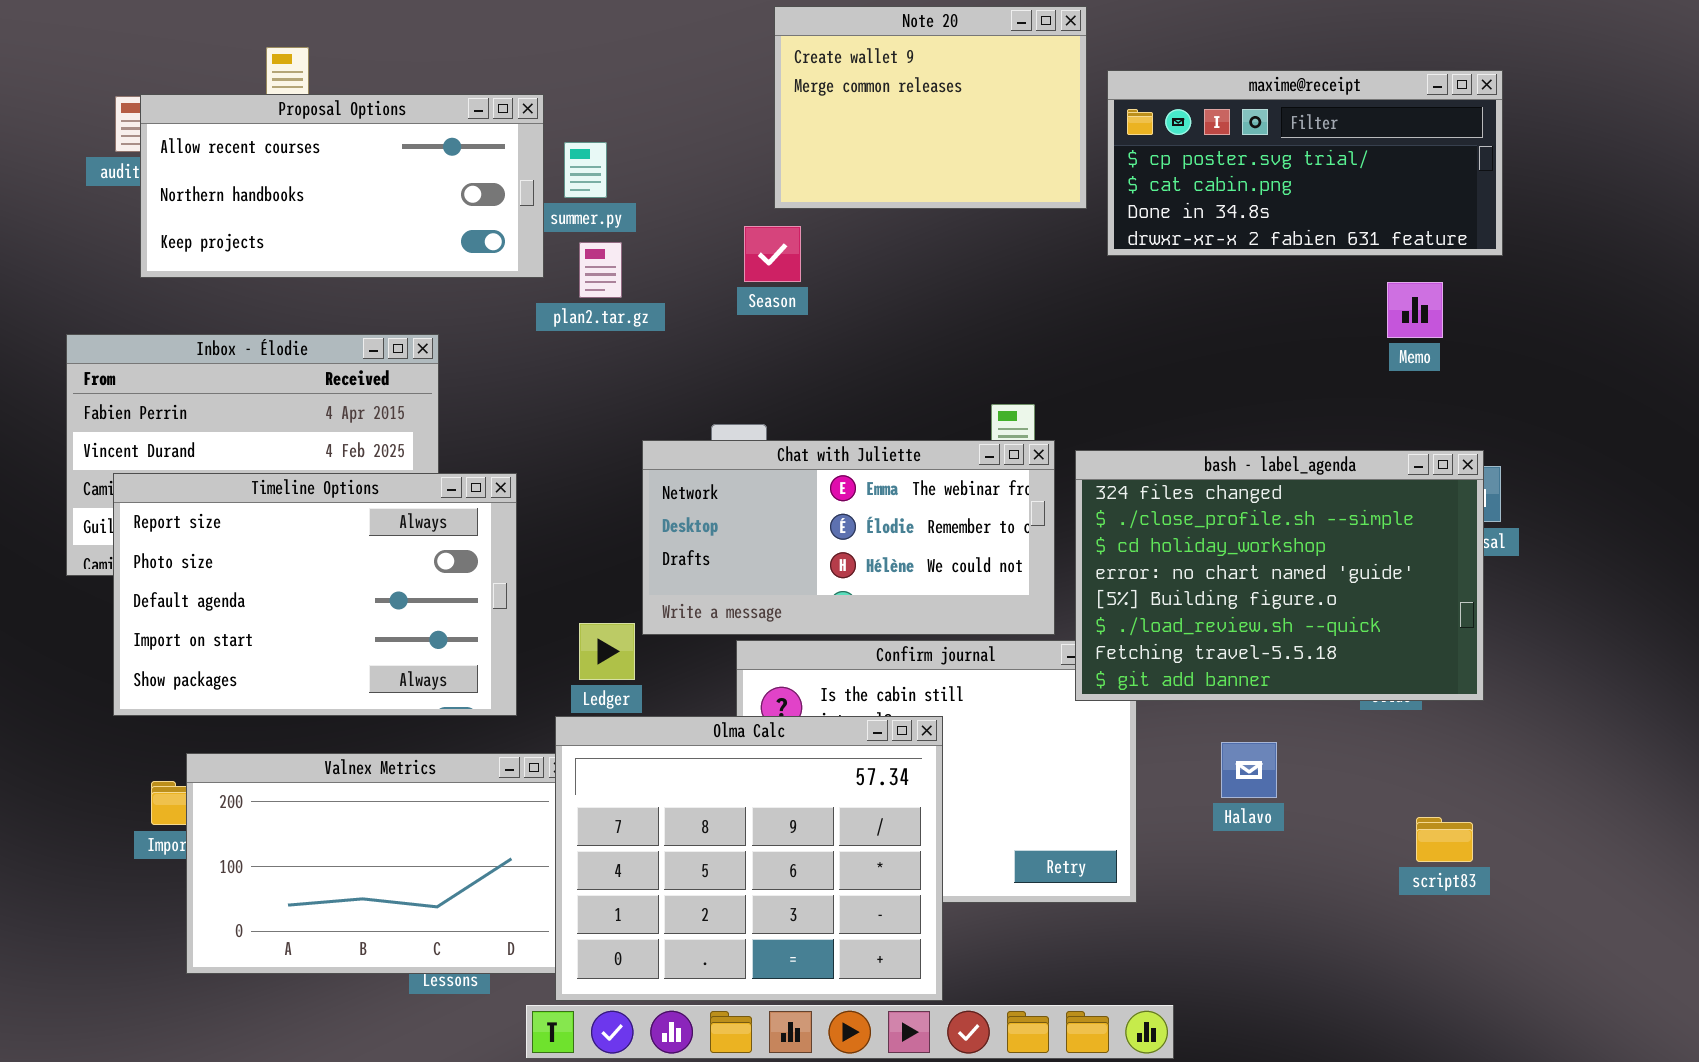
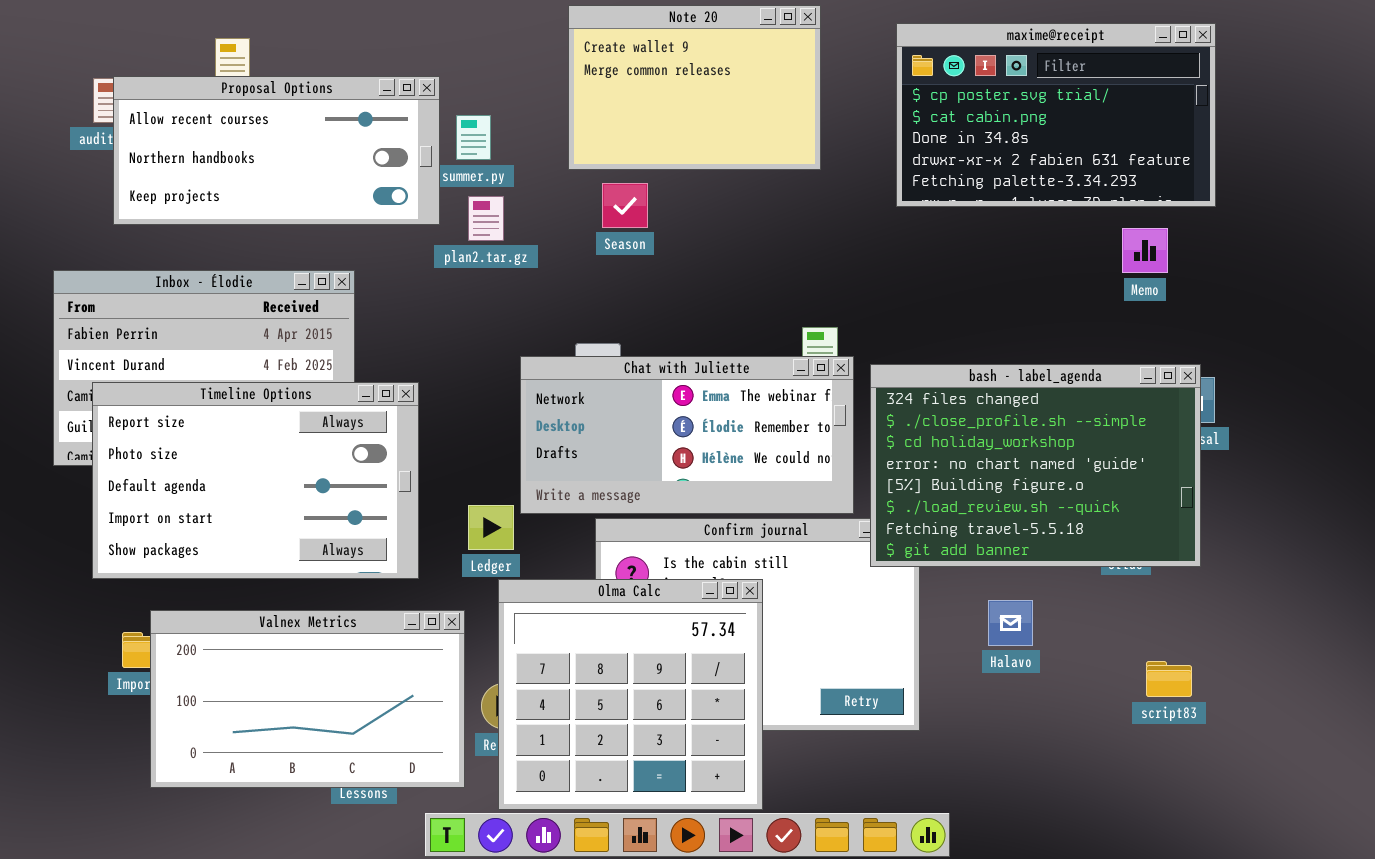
Note 20: [774,6,1087,209] -> [568,5,821,170], moved
maxime@receipt: [1107,70,1503,256] -> [896,23,1216,207], resized
Olma Calc: [555,716,943,1001] -> [498,579,763,810], resized

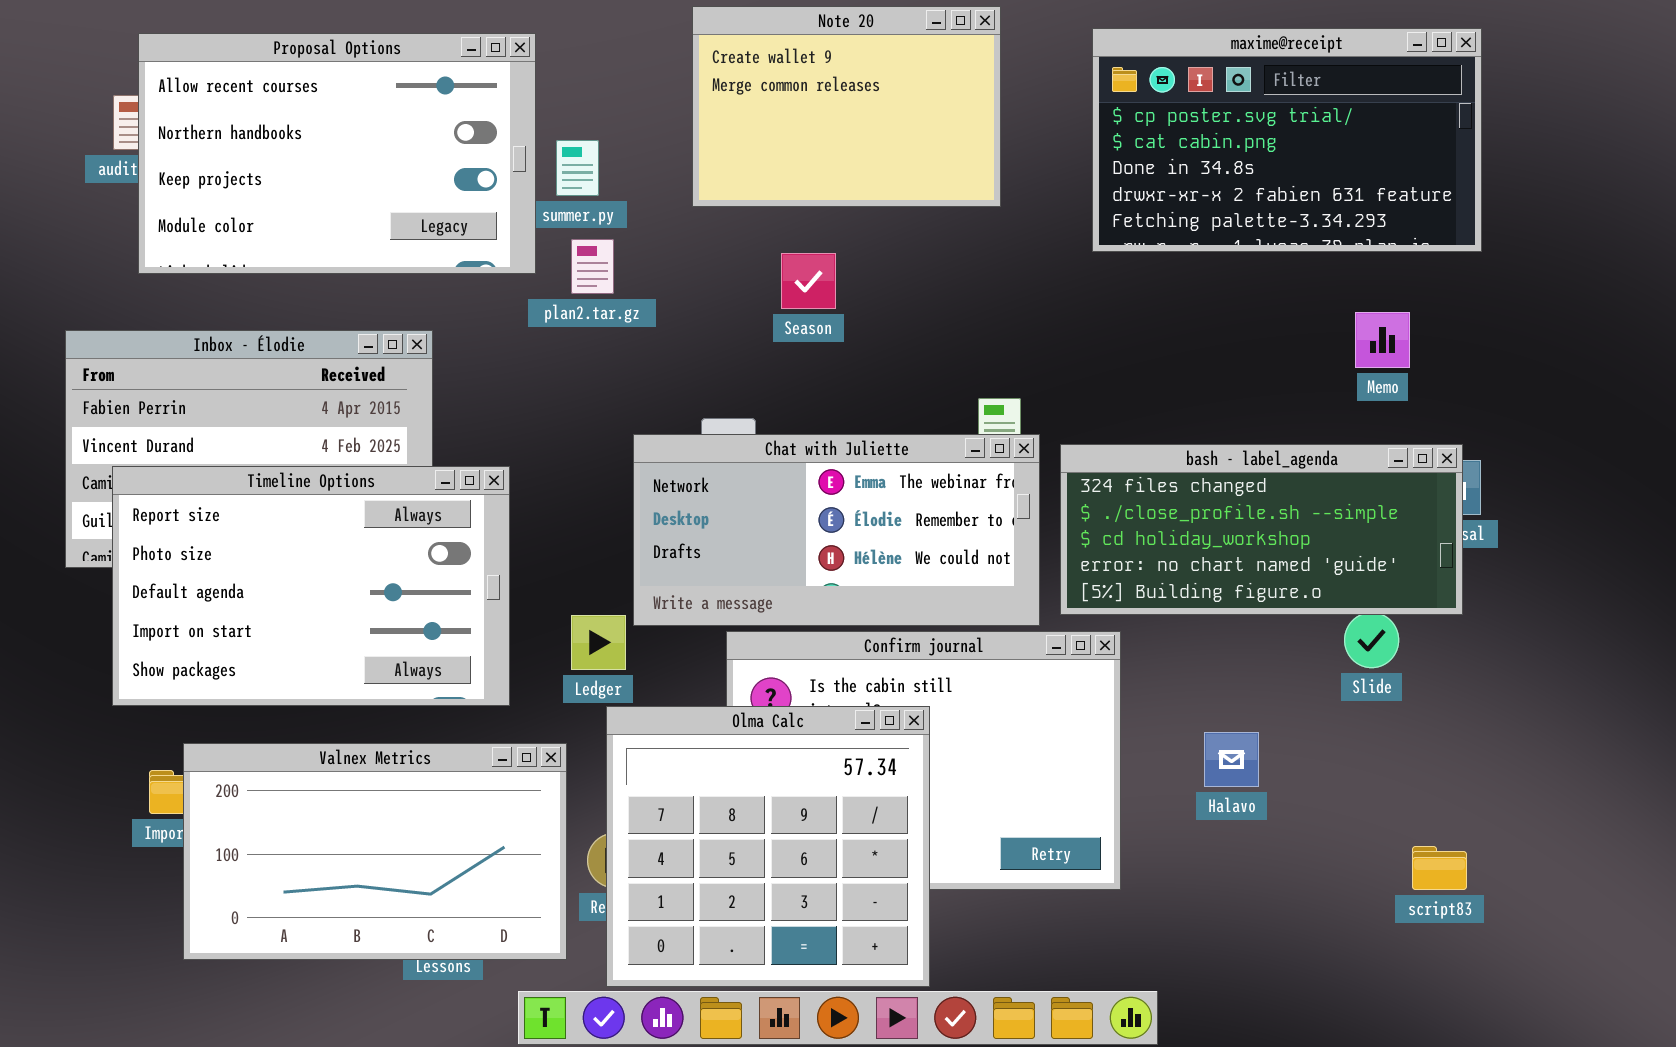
Proposal Options: [113,76,440,225] -> [138,33,536,274], resized
Season: [602,183,648,228] -> [781,253,836,309], moved
Memo: [1122,228,1168,273] -> [1355,312,1410,368], moved
bash - label_agenda: [870,364,1201,567] -> [1060,444,1463,615], resized
script83: [1146,661,1192,697] -> [1412,846,1467,890], moved

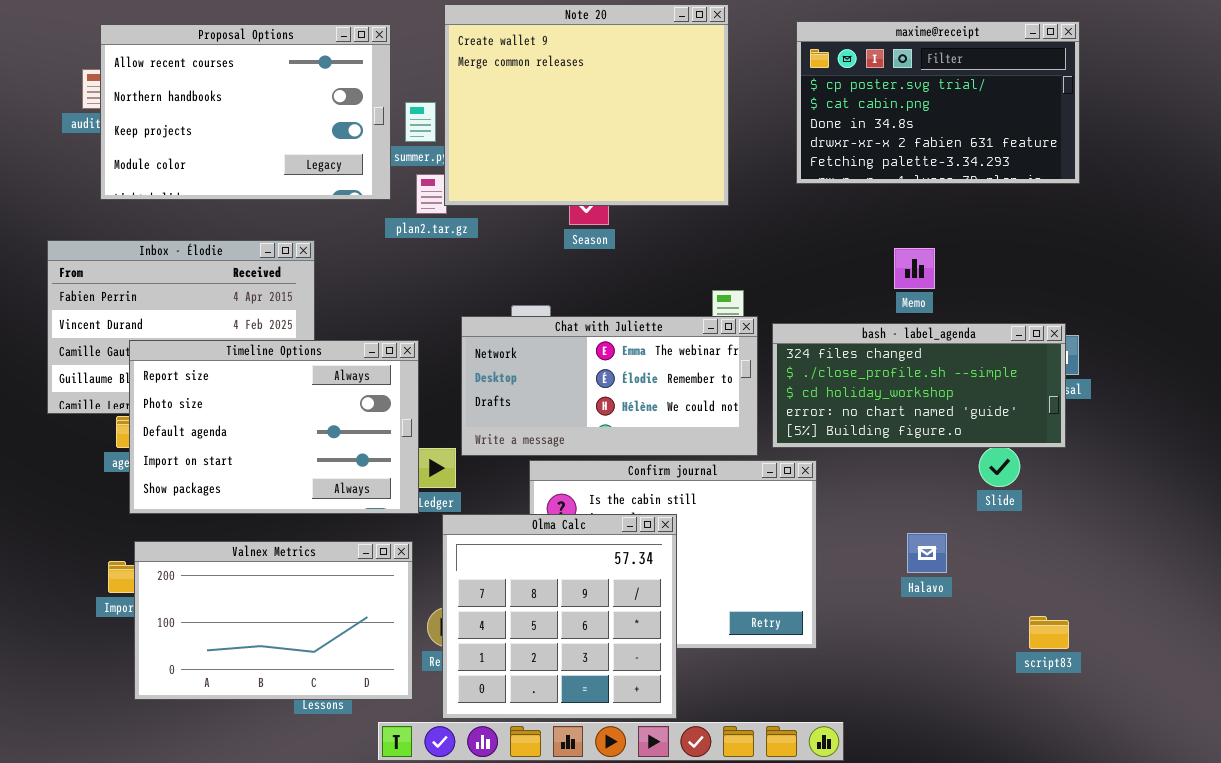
Note 20: [692,6,1001,207] -> [444,4,729,206], resized
Memo: [1355,312,1410,368] -> [894,248,935,289], moved
Timeline Options: [112,466,510,706] -> [129,340,419,514], moved
Halavo: [1204,732,1259,787] -> [907,533,947,573], moved

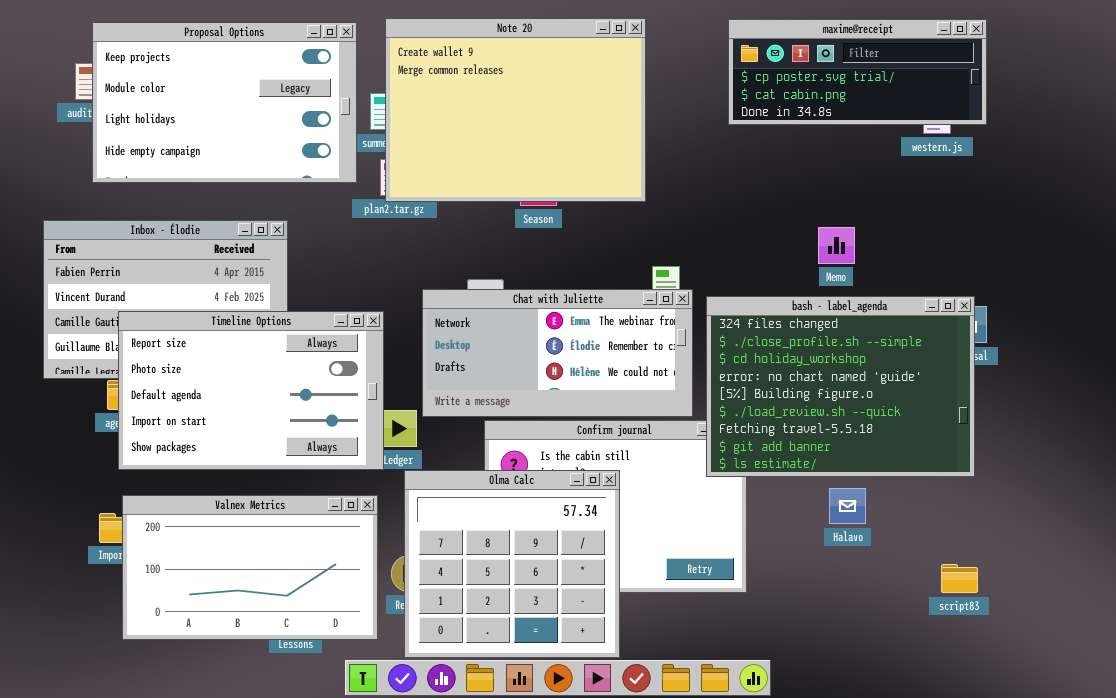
Note 20: [444,4,729,206] -> [385,18,646,202], moved
maxime@receipt: [796,21,1080,184] -> [728,19,987,125], resized
Proposal Options: [100,24,391,200] -> [92,22,357,183], scrolled down 2 rows
bash - label_agenda: [772,323,1066,448] -> [706,296,975,477], resized

